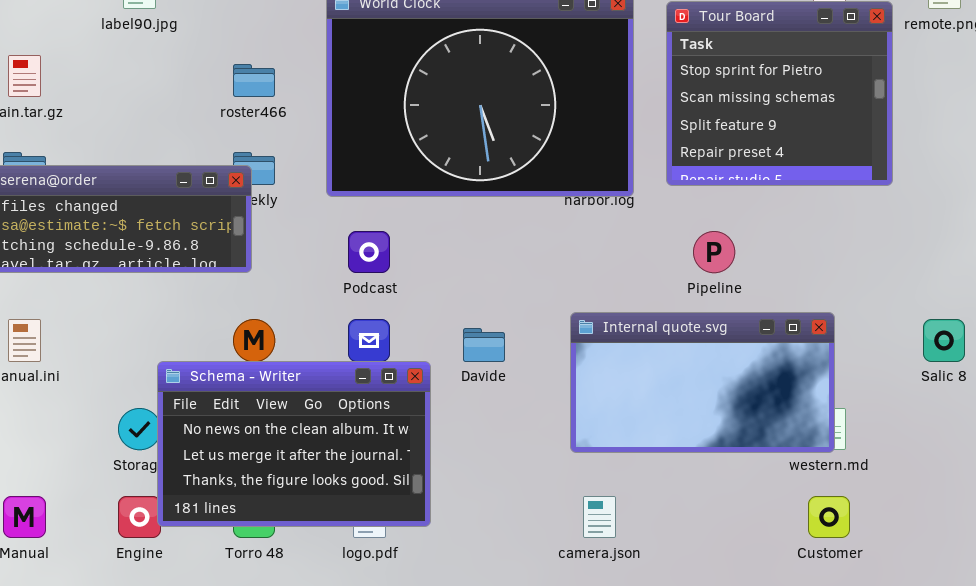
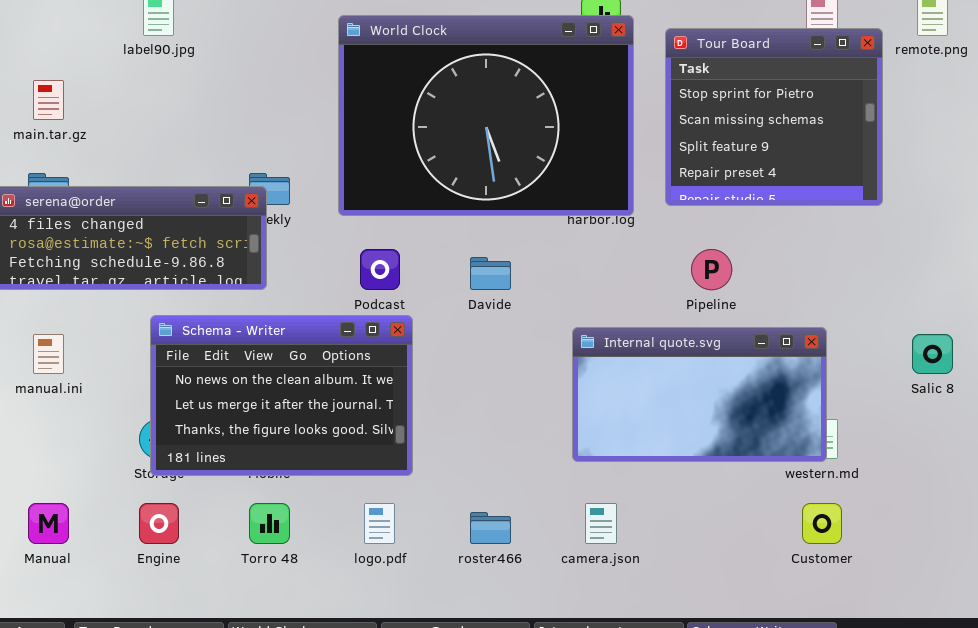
roster466: [233,64,275,97] -> [470,512,511,544], moved
Davide: [463,328,505,362] -> [470,257,511,290], moved
Schema - Writer: [157,361,431,527] -> [150,315,413,476], moved

